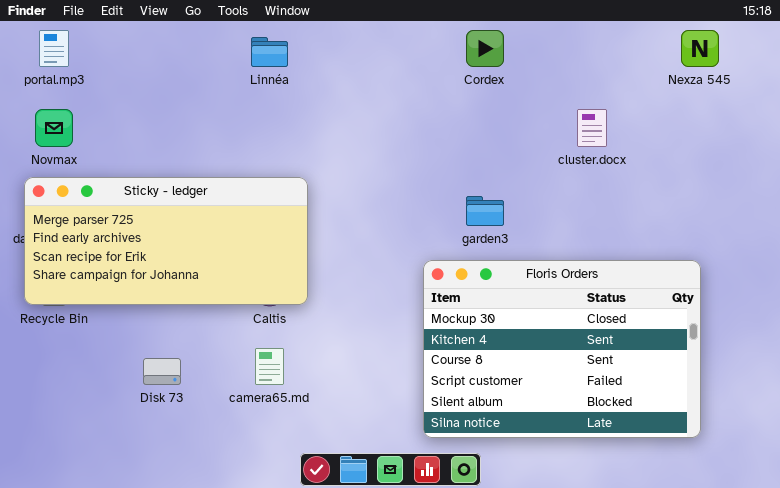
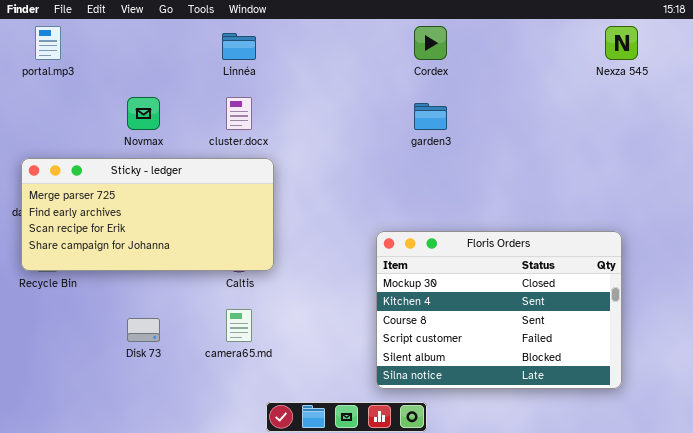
Novmax: [35,109,73,147] -> [127,97,160,130], moved
cluster.docx: [577,109,607,147] -> [226,97,252,130], moved
garden3: [466,196,504,226] -> [414,103,447,130], moved

